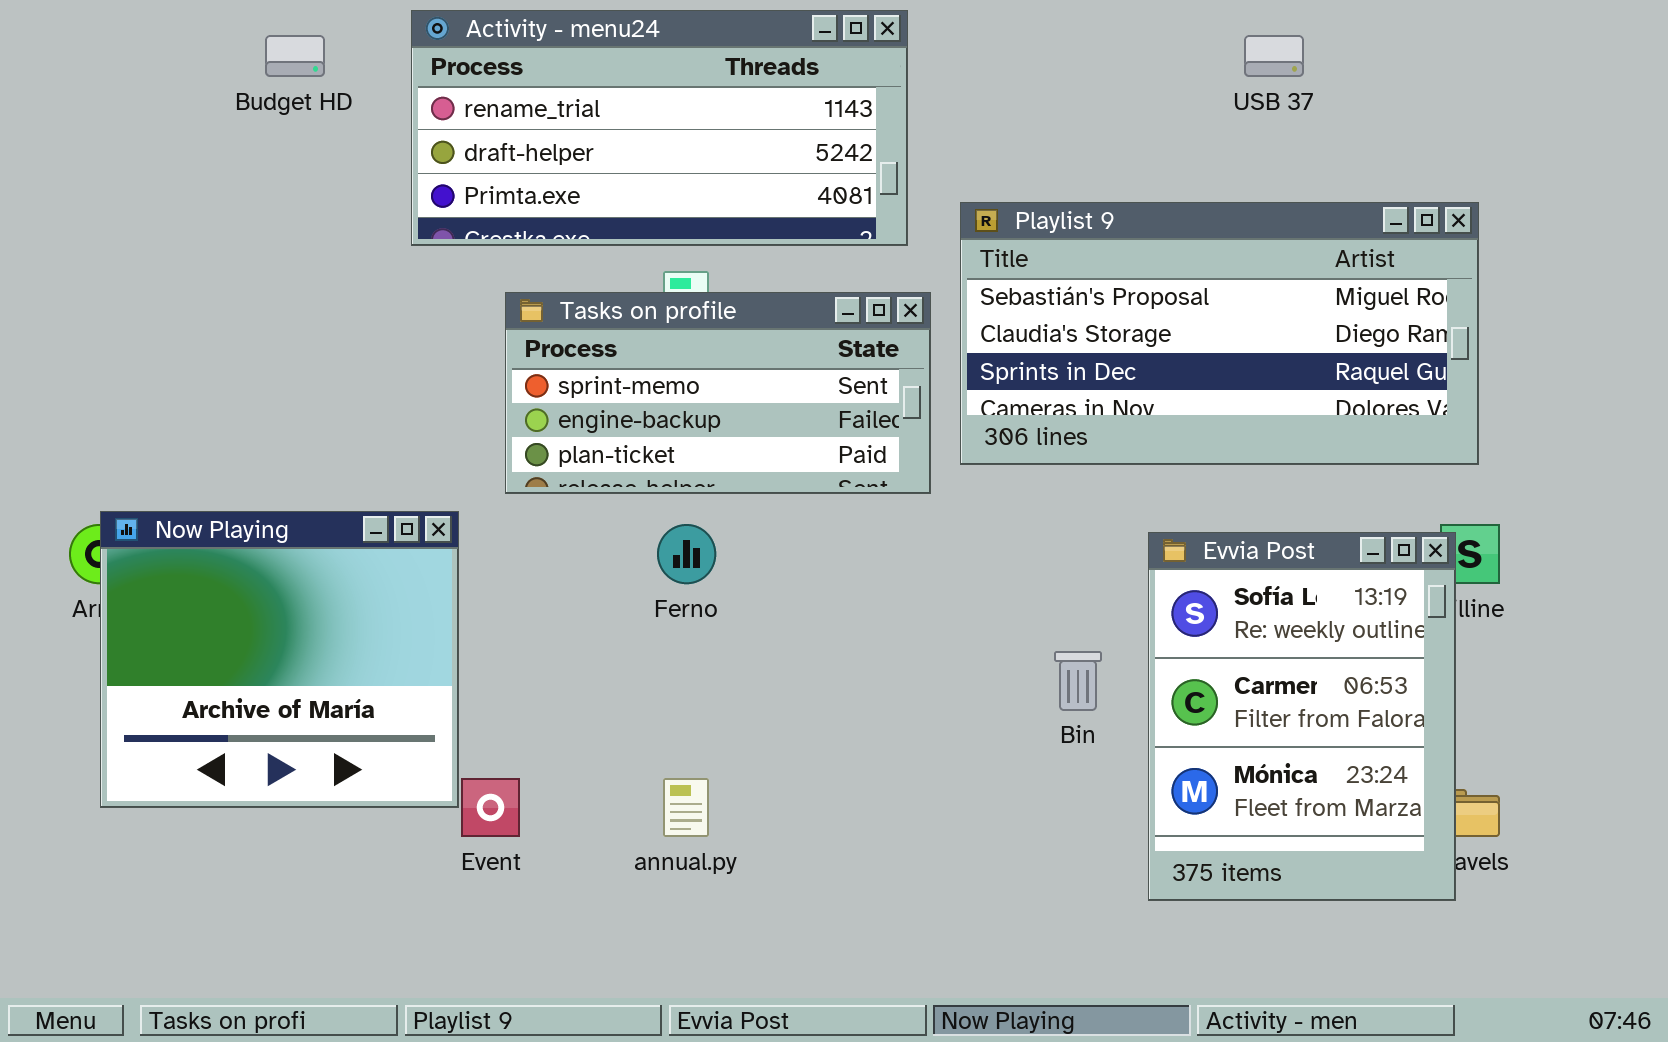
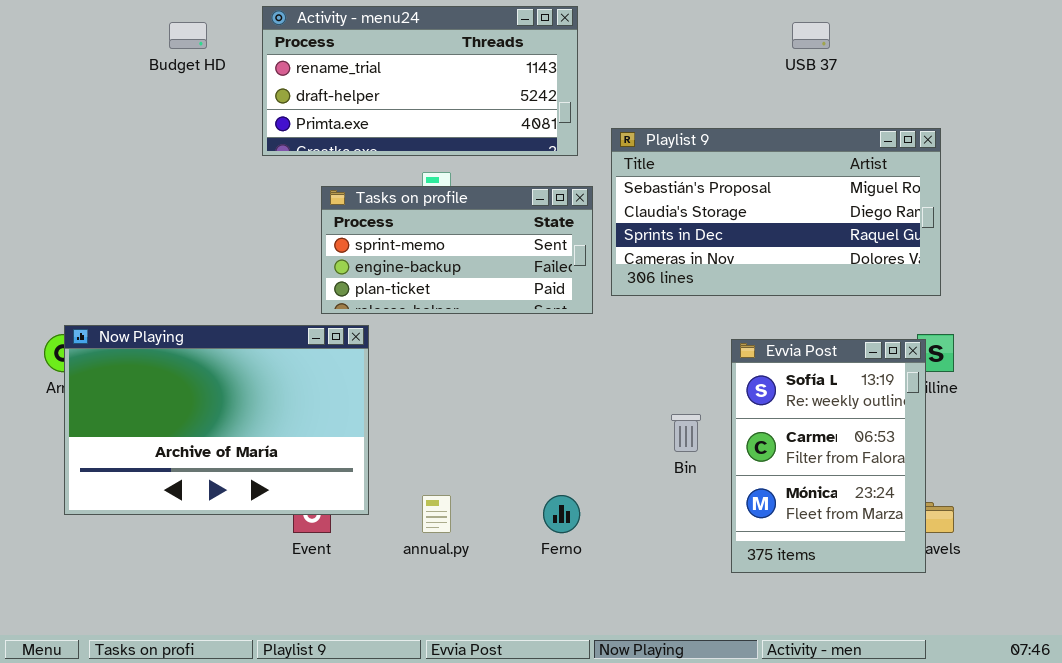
Now Playing: [100,511,459,808] -> [64,325,369,515], resized
Ferno: [657,524,716,584] -> [543,495,580,533], moved

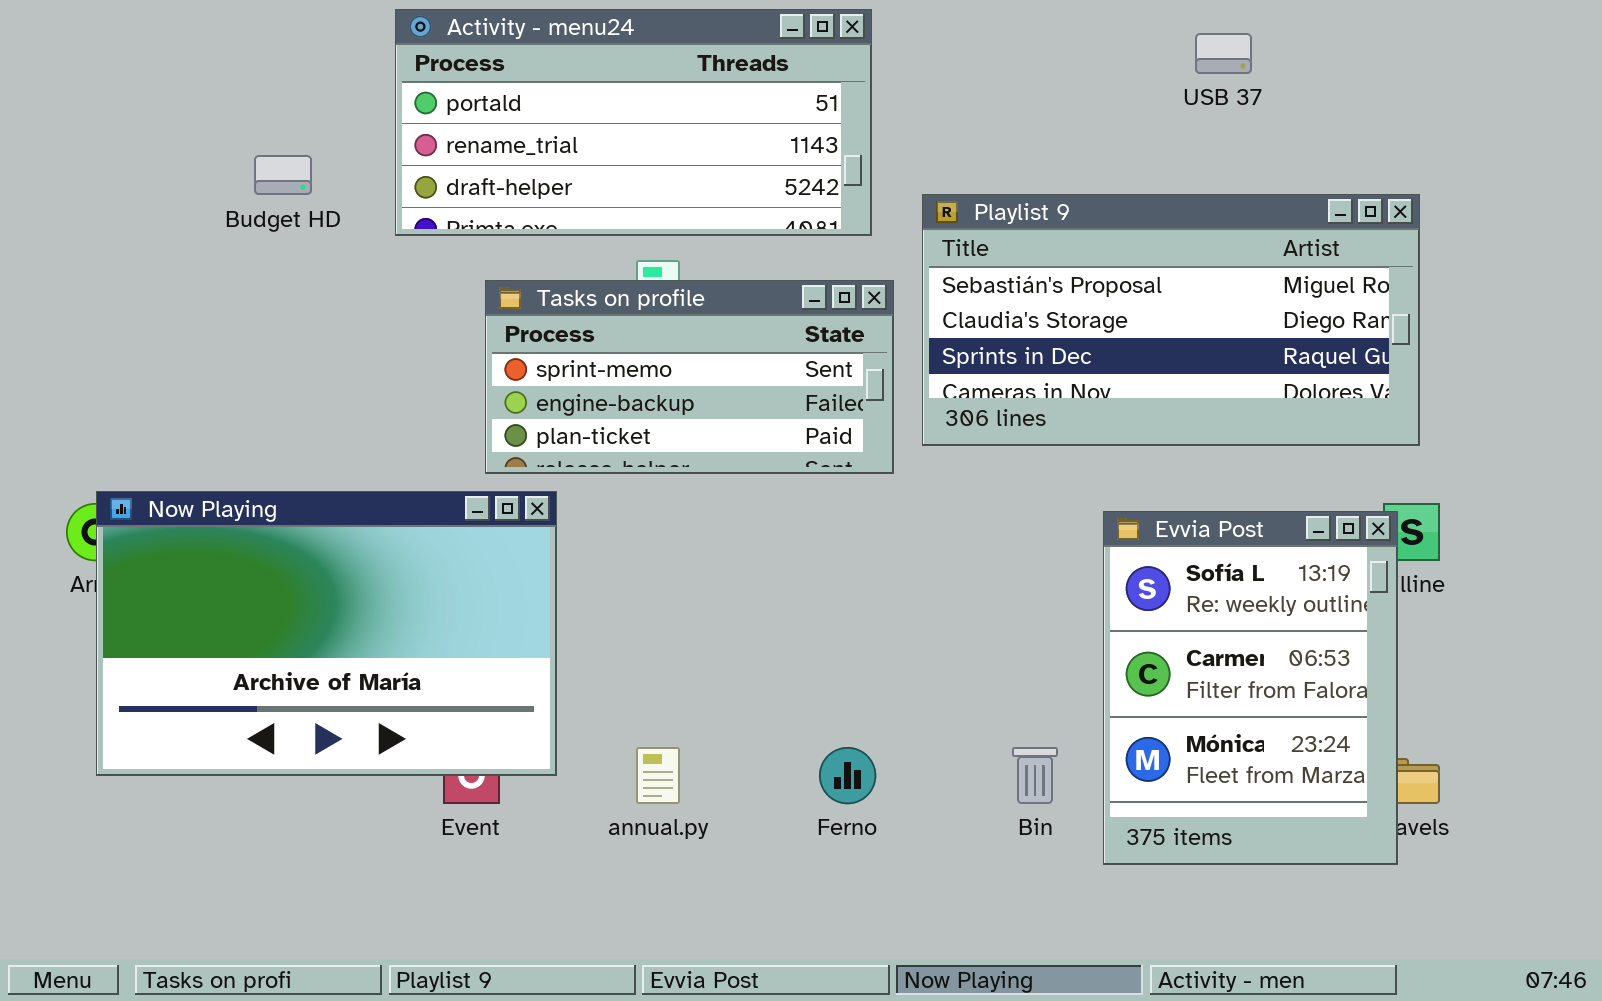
Activity - menu24: [262,6,578,156] -> [395,9,872,236], scrolled up 1 row
Budget HD: [169,22,207,49] -> [254,155,312,195], moved
Bin: [671,414,701,452] -> [1012,747,1058,804], moved

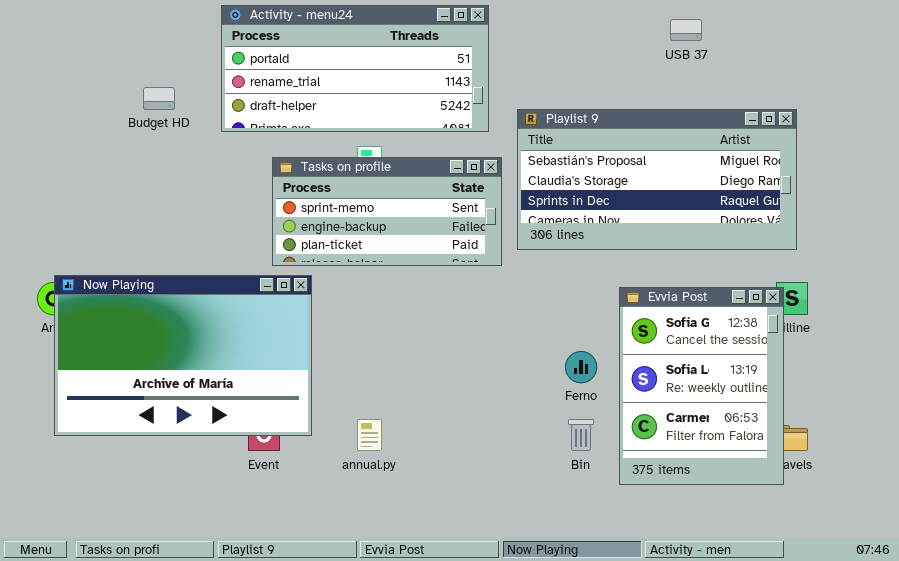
Evvia Post: [1103,511,1398,865] -> [619,287,784,485], scrolled up 1 row
Ferno: [819,747,876,804] -> [565,351,597,383], moved

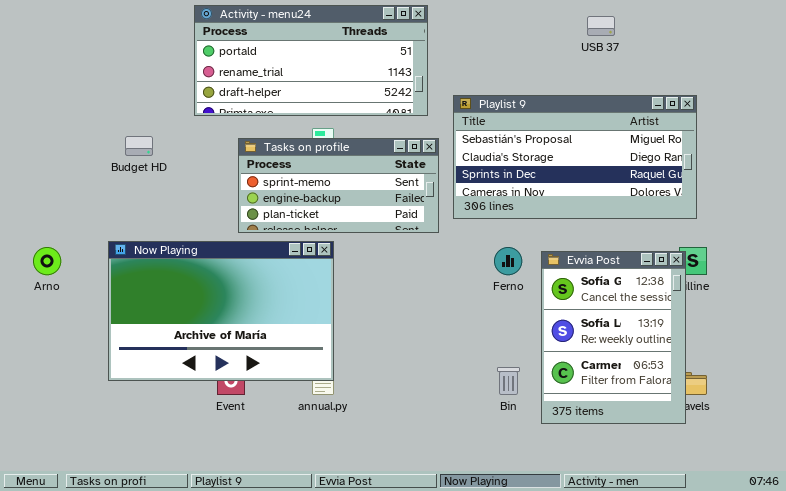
Budget HD: [143,87,175,110] -> [125,136,153,156], moved
Now Playing: [54,275,312,436] -> [108,241,334,381], moved
Ferno: [565,351,597,383] -> [494,247,522,275], moved

